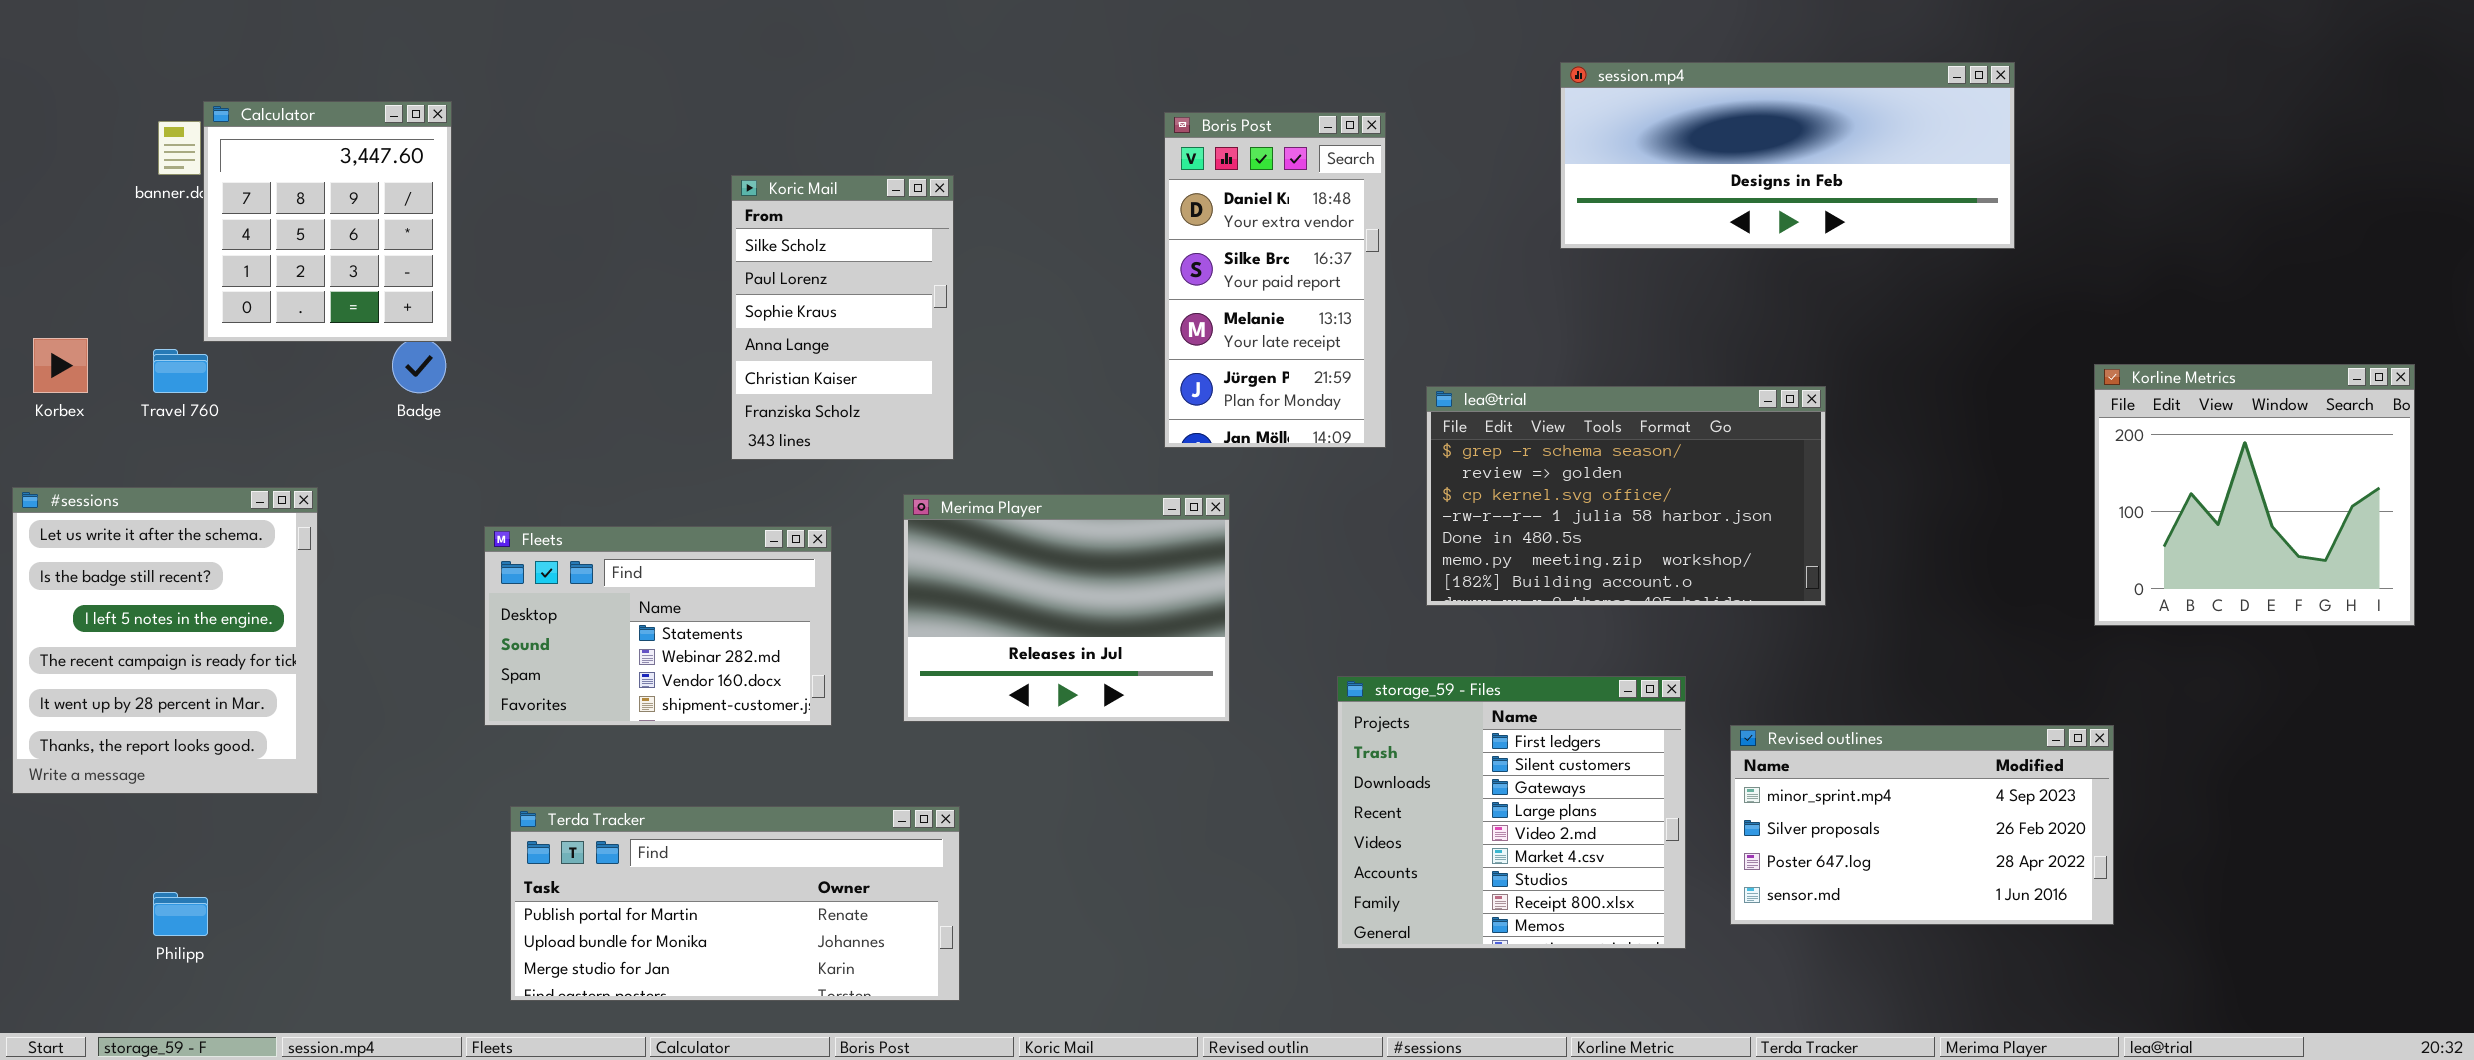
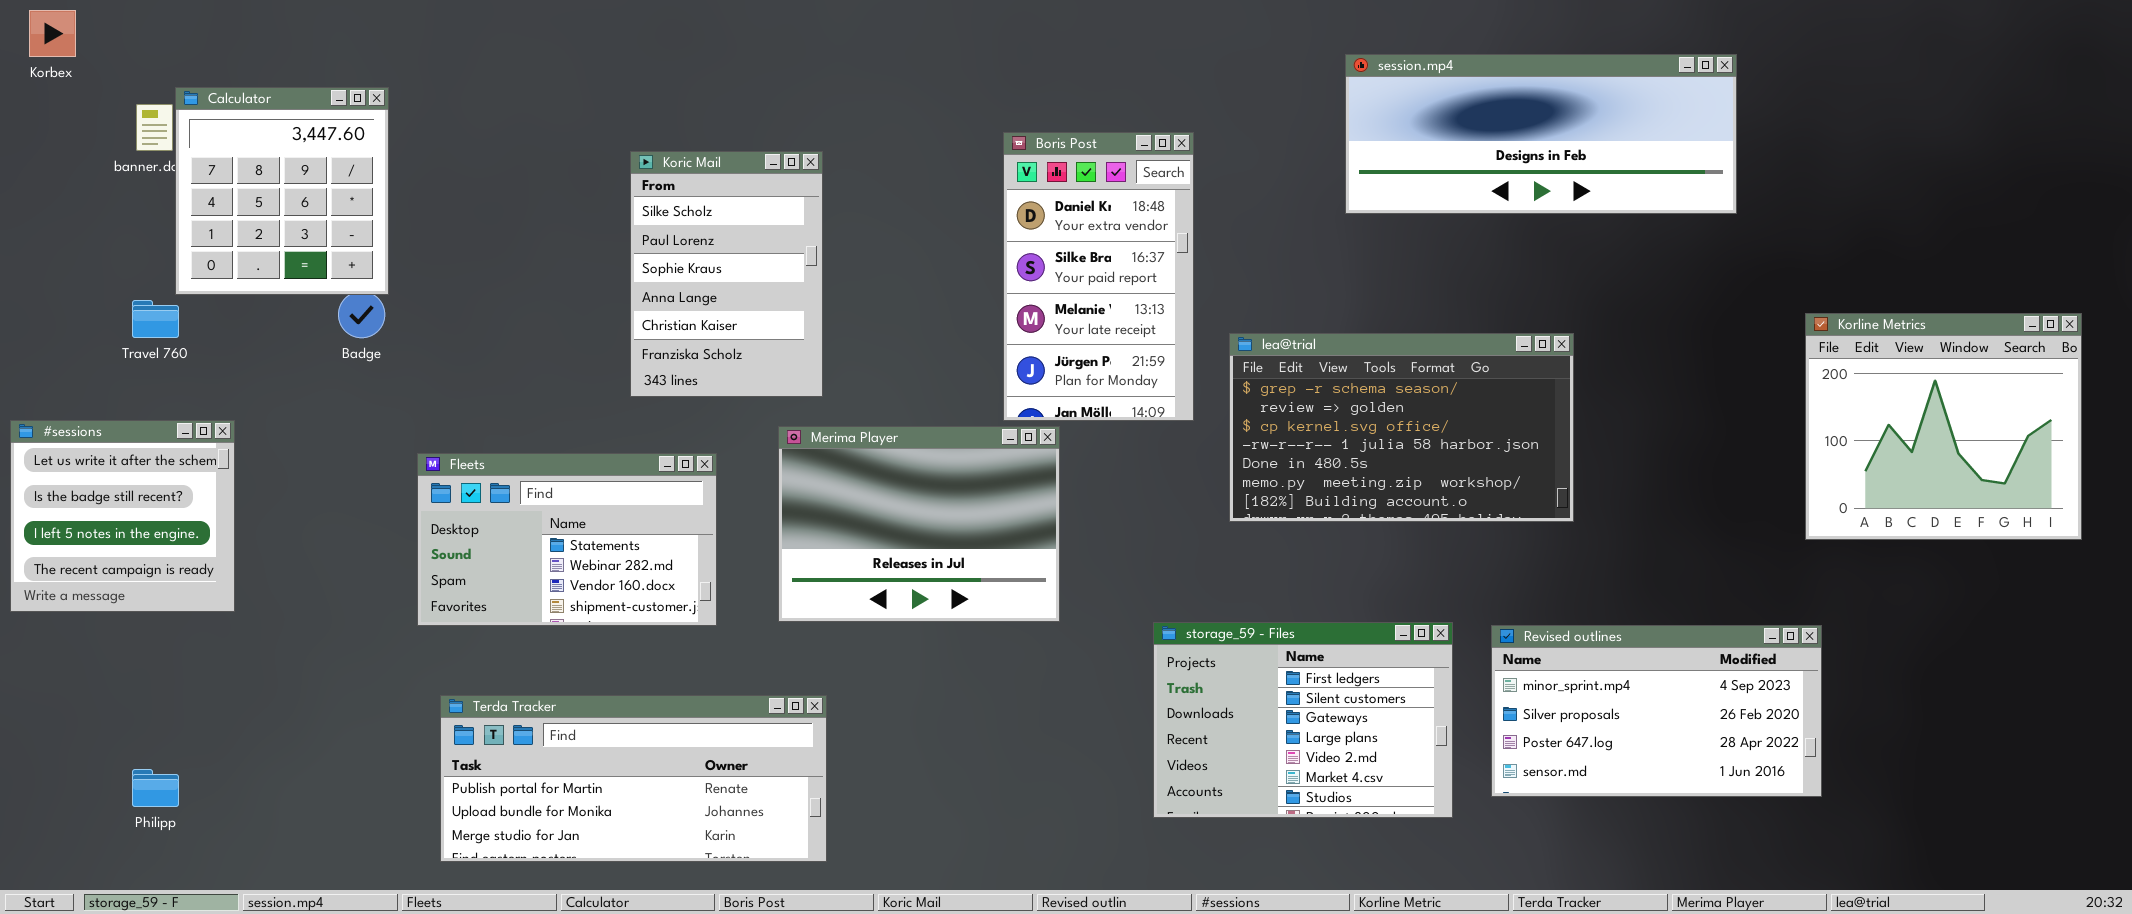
Boris Post: [1164,112,1386,448] -> [1003,132,1194,421], moved
Korbex: [33,338,88,393] -> [29,10,76,57], moved
#sessions: [12,487,318,794] -> [10,420,235,612], resized
storage_59 - Files: [1337,676,1686,949] -> [1153,622,1453,818], resized

